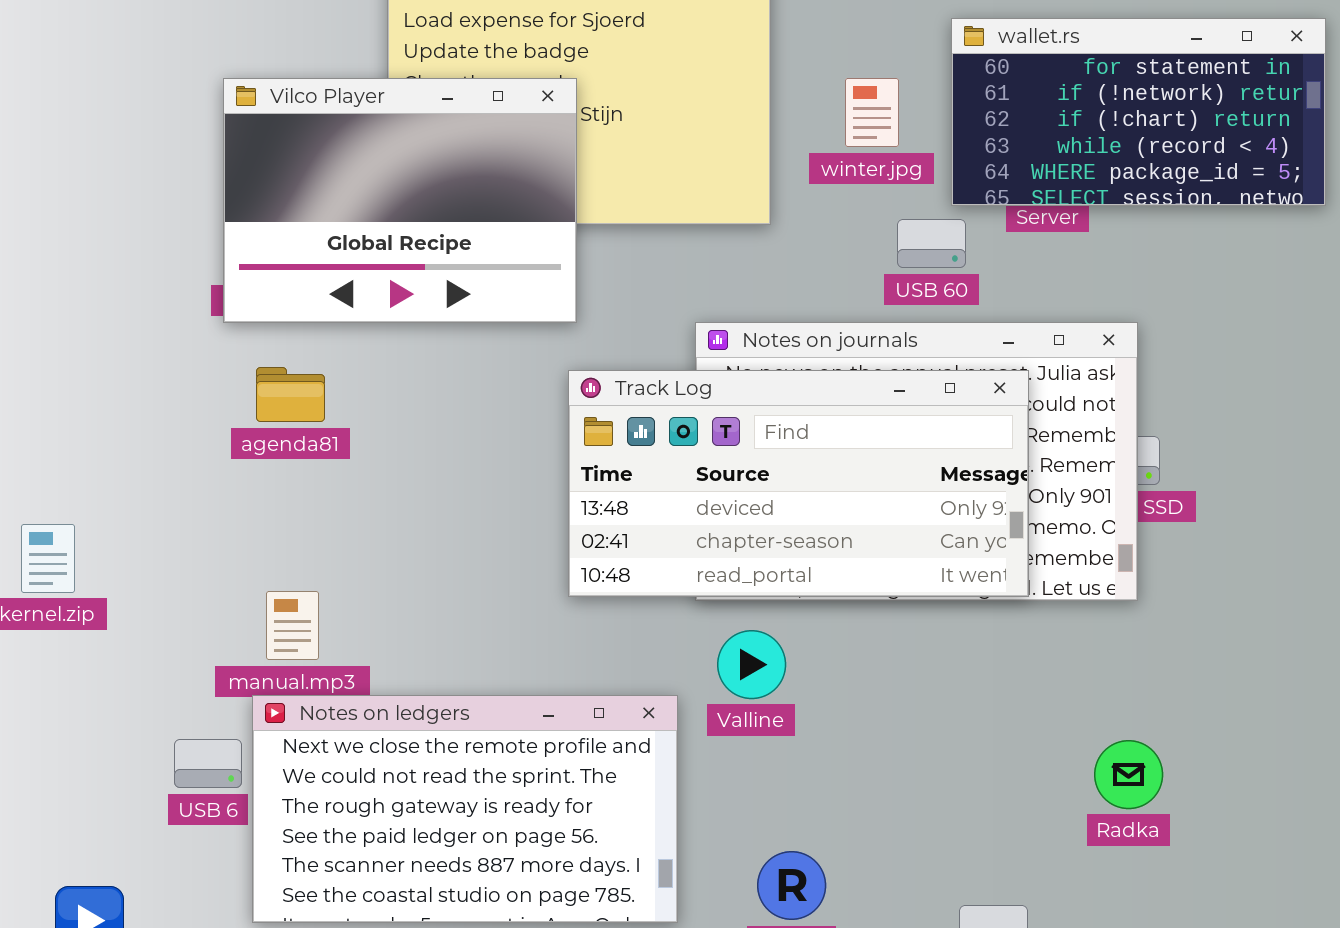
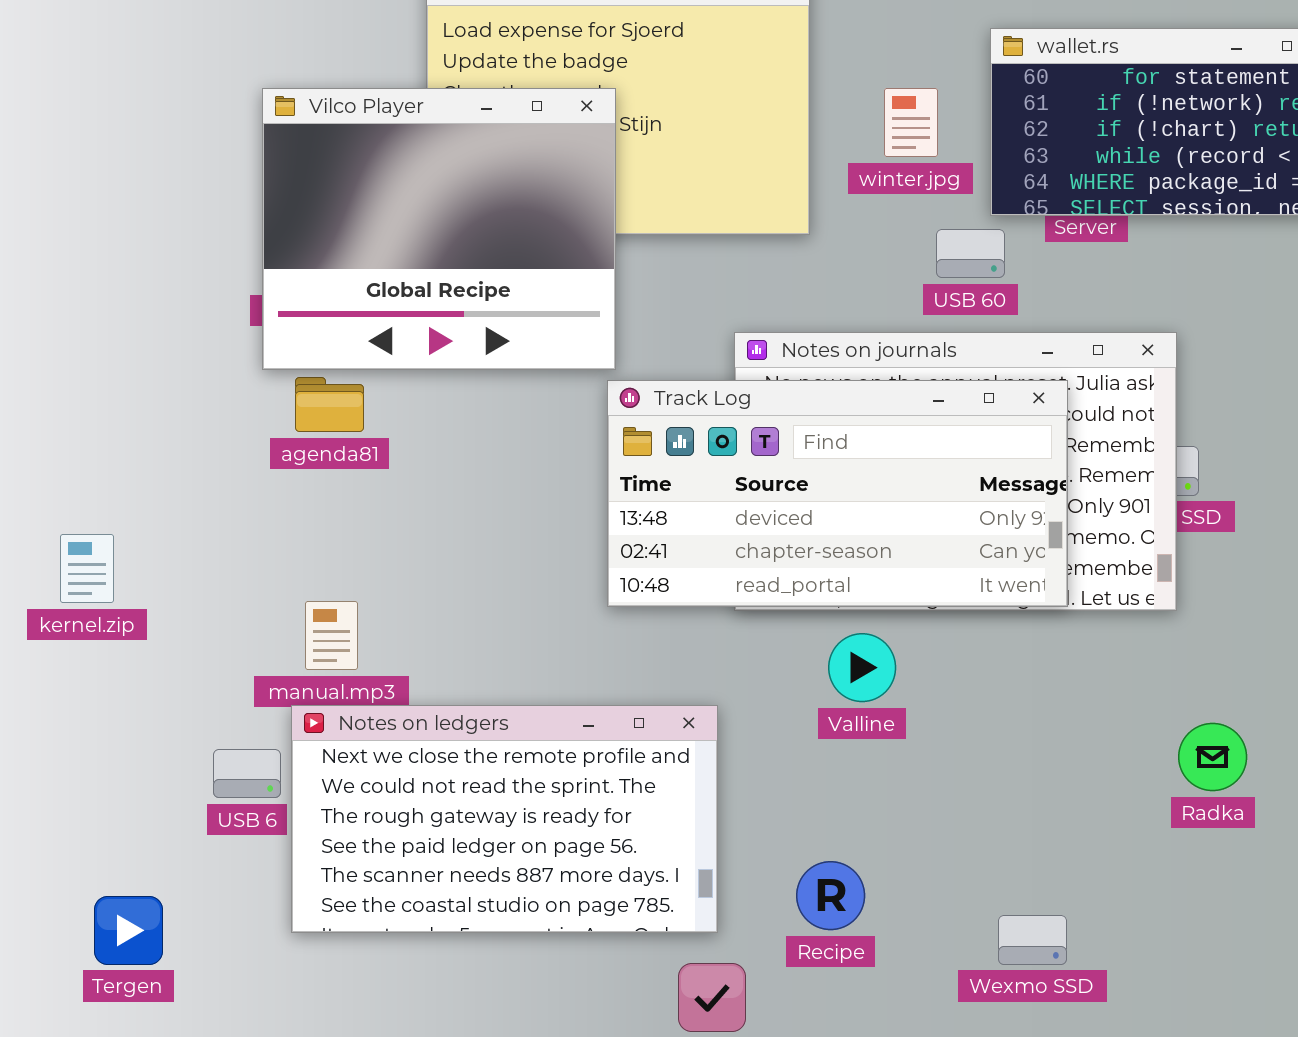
Vilco Player: [223,78,577,323] -> [262,88,616,370], resized
Valline: [717,630,786,699] -> [828,633,896,702], moved
Radka: [1094,740,1163,809] -> [1178,723,1247,791], moved

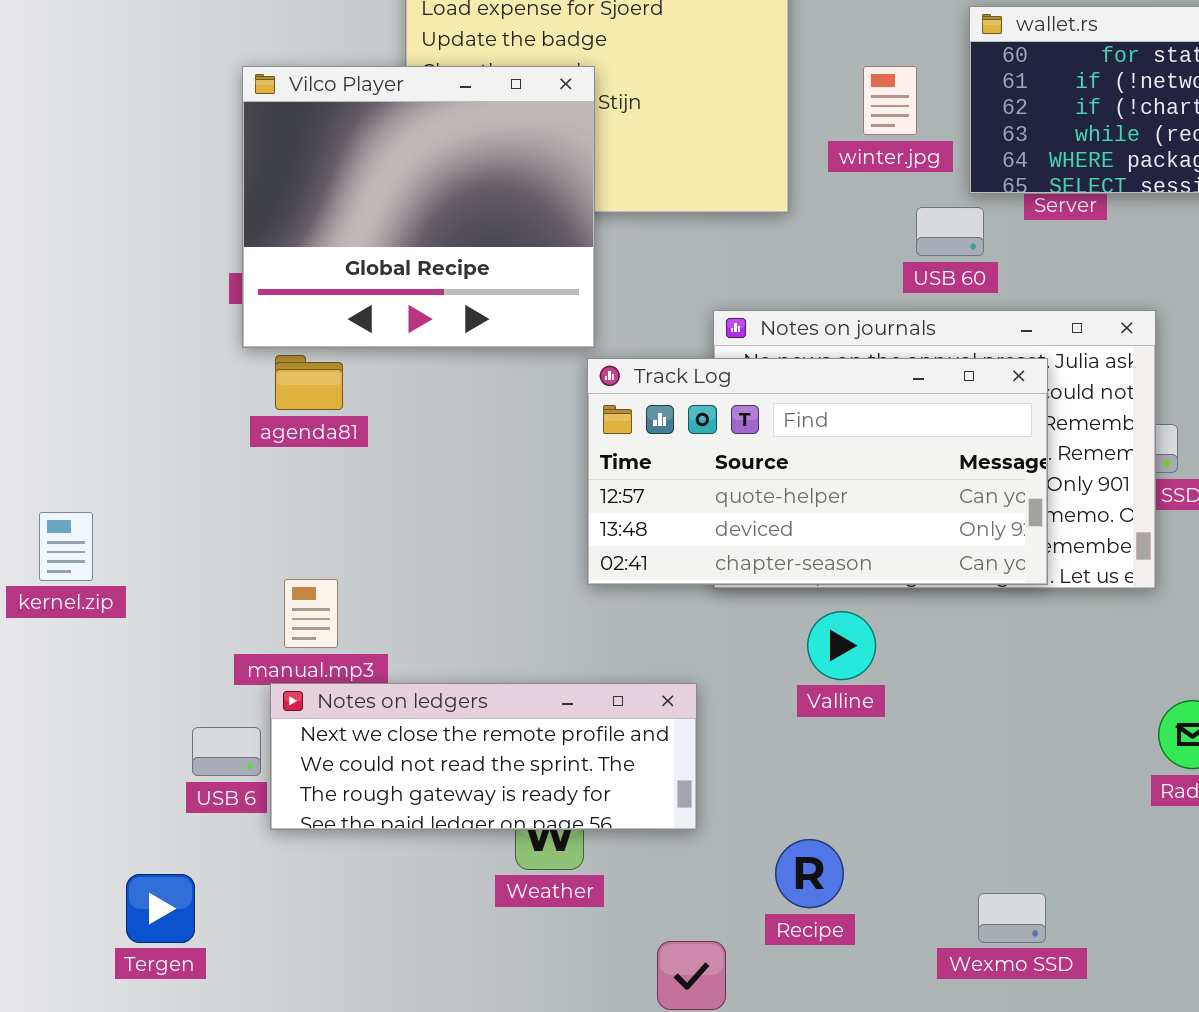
Track Log: [607,380,1068,607] -> [587,358,1048,585], scrolled up 1 row
Notes on ledgers: [291,705,718,933] -> [270,683,697,830], resized
Tergen: [94,896,163,965] -> [126,874,195,943], moved

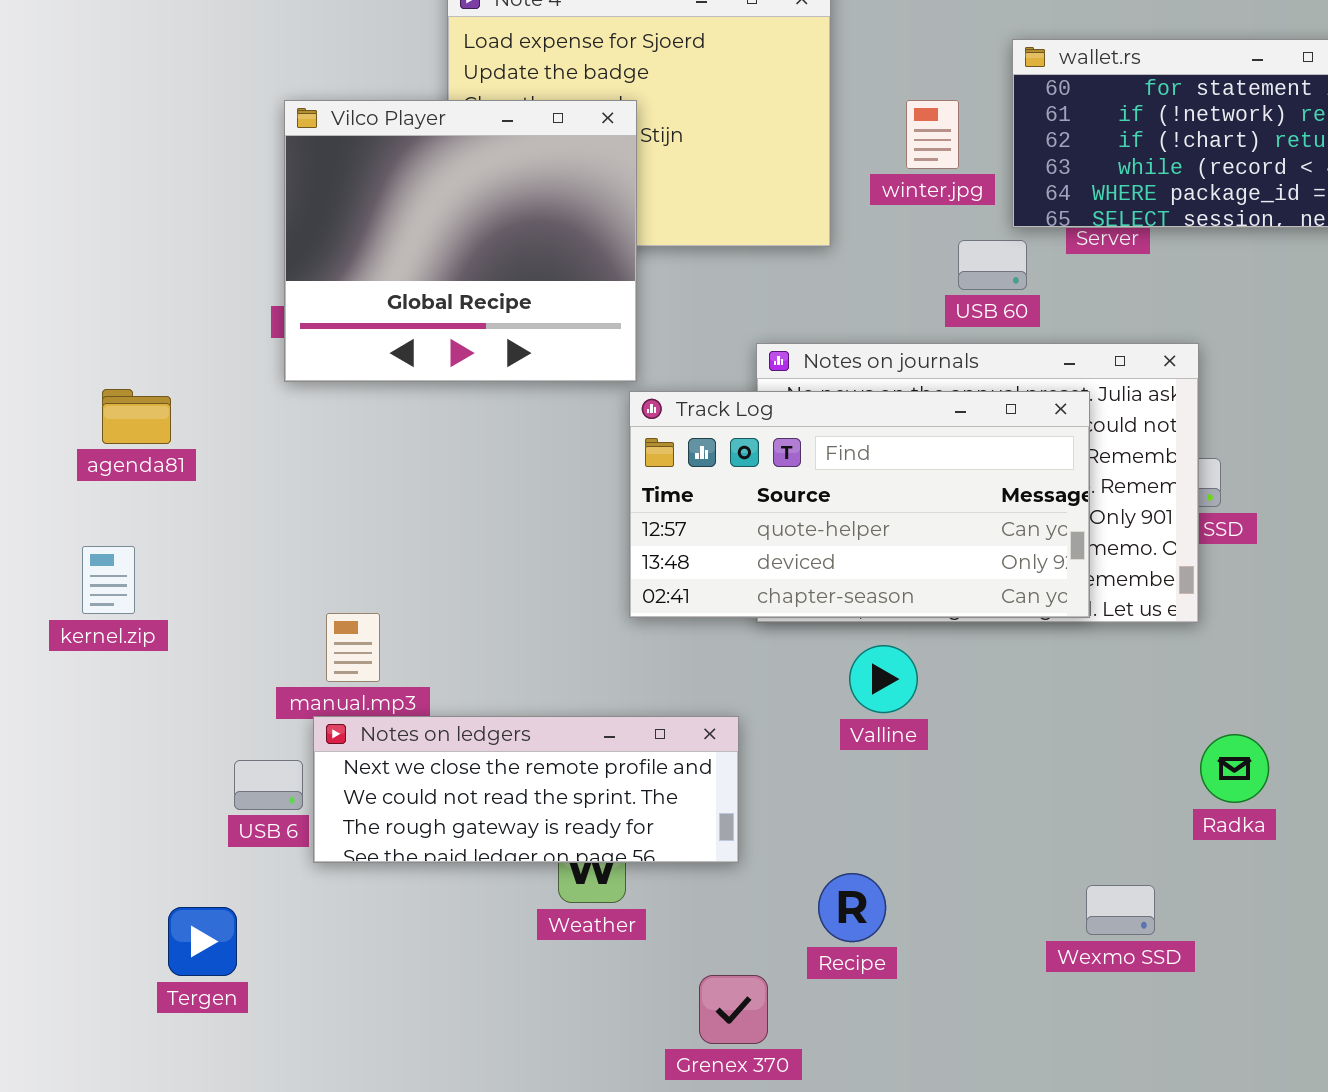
agenda81: [275,355,343,410] -> [102,389,171,444], moved
Wexmo SSD: [978,893,1046,943] -> [1086,885,1155,935], moved

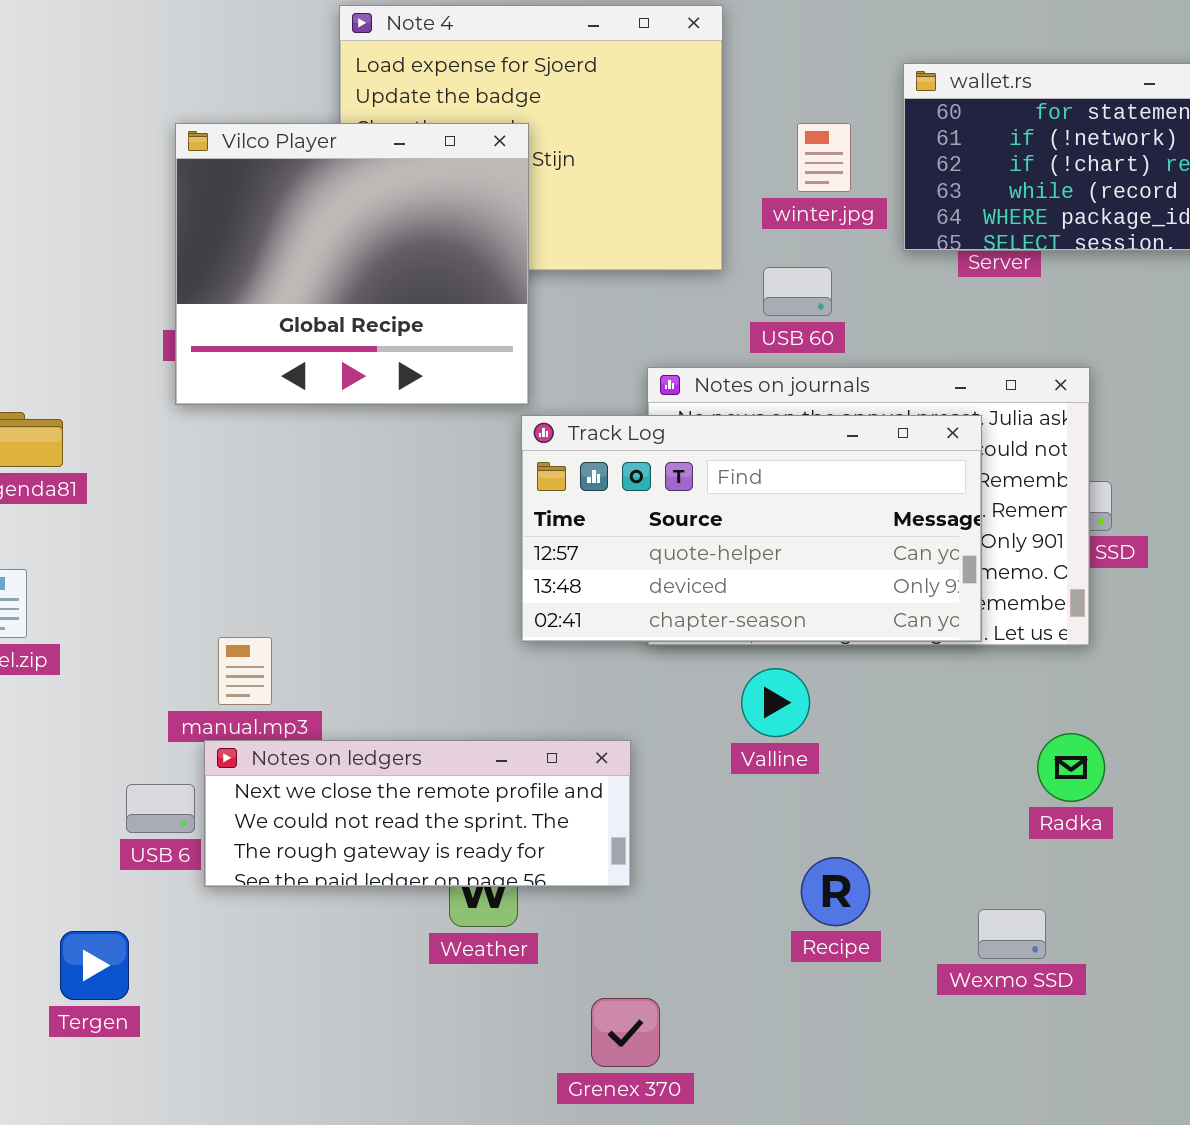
USB 60: [958,240,1027,290] -> [763,267,832,316], moved
Radka: [1200,734,1269,803] -> [1037,733,1105,802], moved
Recipe: [818,873,886,942] -> [801,857,870,926], moved

